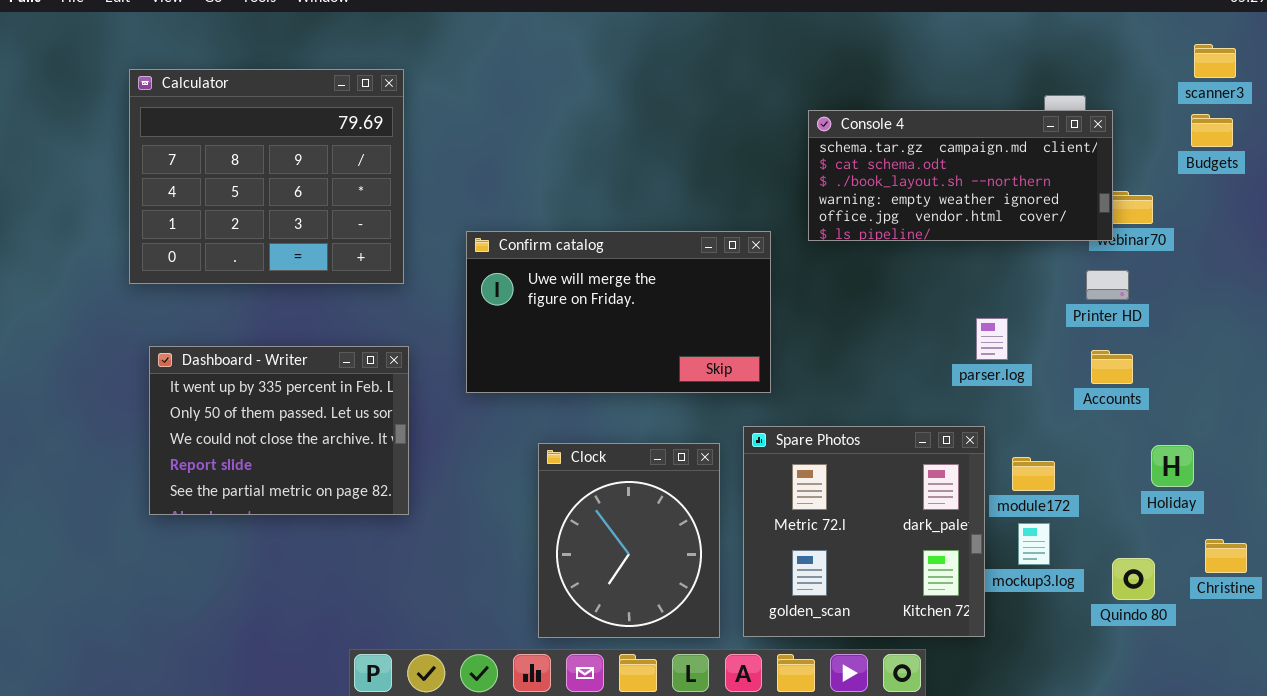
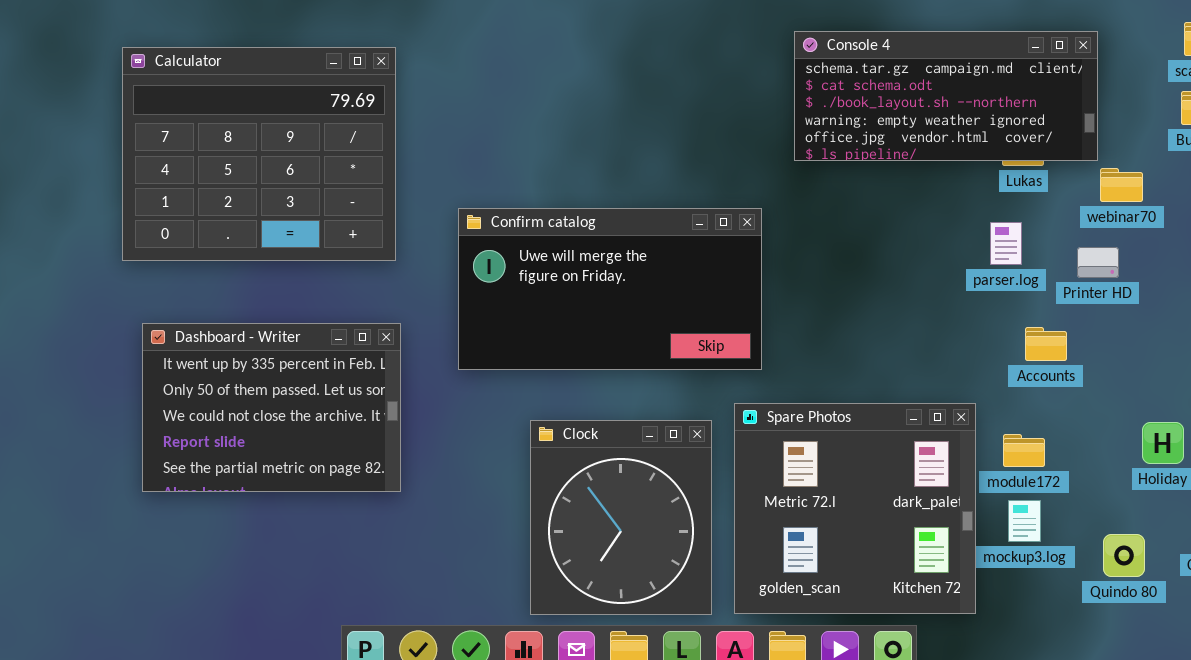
Console 4: [808,110,1113,241] -> [794,31,1098,161], moved
parser.log: [976,318,1008,360] -> [990,222,1022,265], moved
Accounts: [1091,350,1133,384] -> [1025,327,1067,361], moved

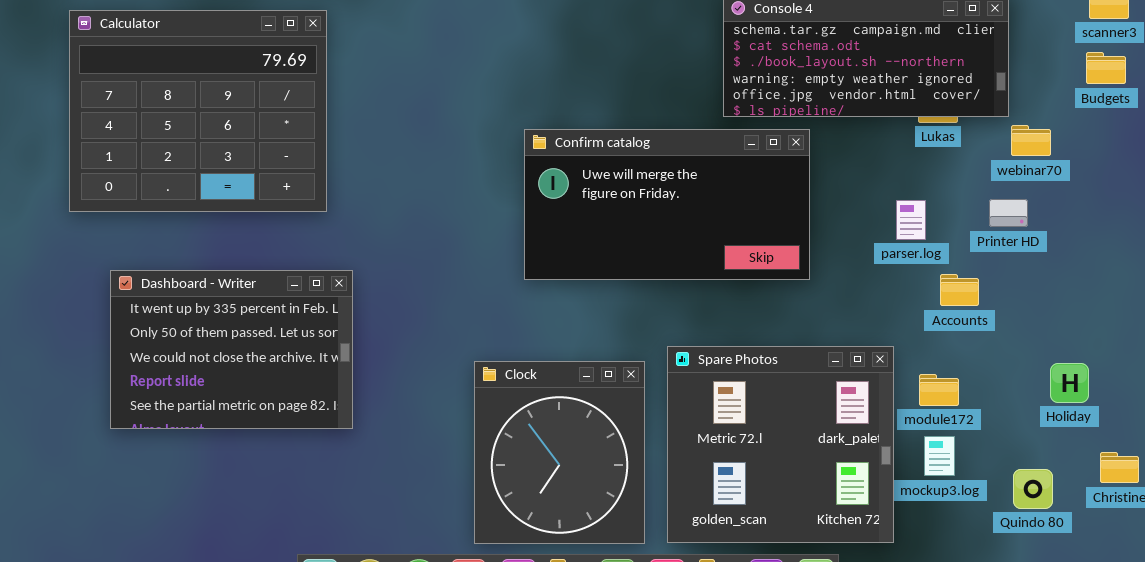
Calculator: [122,47,396,261] -> [69,10,327,212], moved
Confirm catalog: [458,208,762,370] -> [524,129,810,280], moved
parser.log: [990,222,1022,265] -> [896,200,926,240], moved

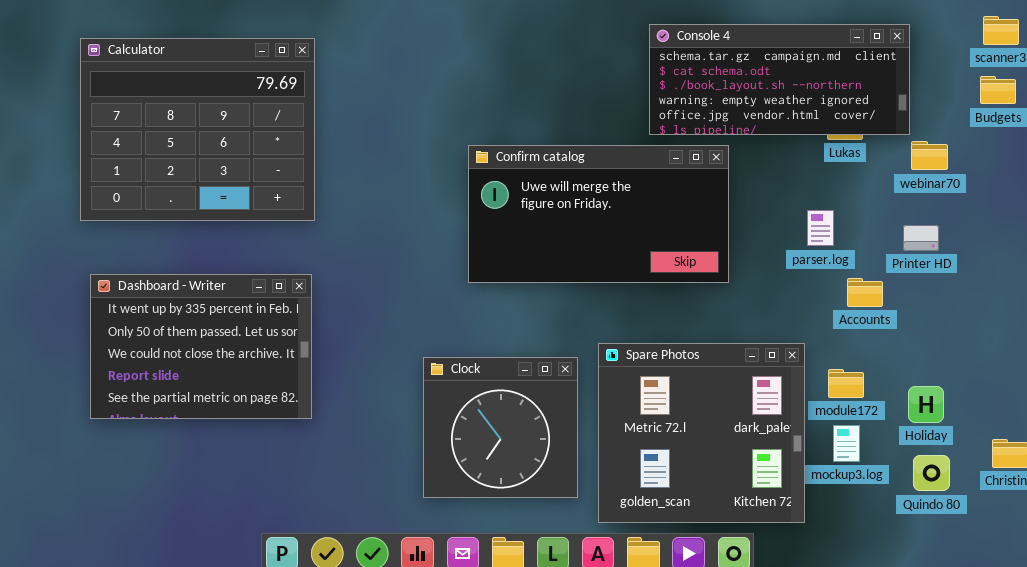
Calculator: [69,10,327,212] -> [80,38,315,221], moved
Printer HD: [989,199,1028,227] -> [903,225,939,251], moved
Clock: [474,361,645,544] -> [423,357,578,498], resized
Holiday: [1050,363,1089,403] -> [908,386,944,423], moved

